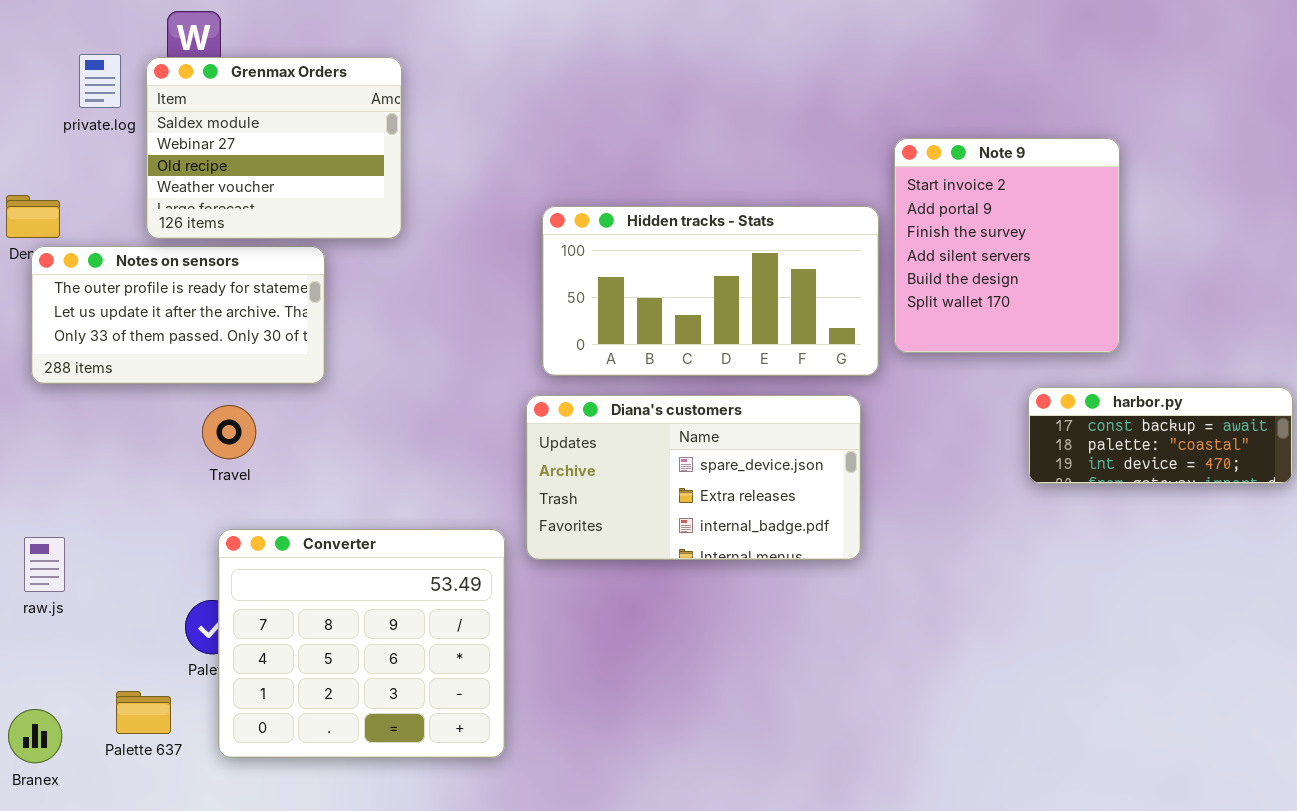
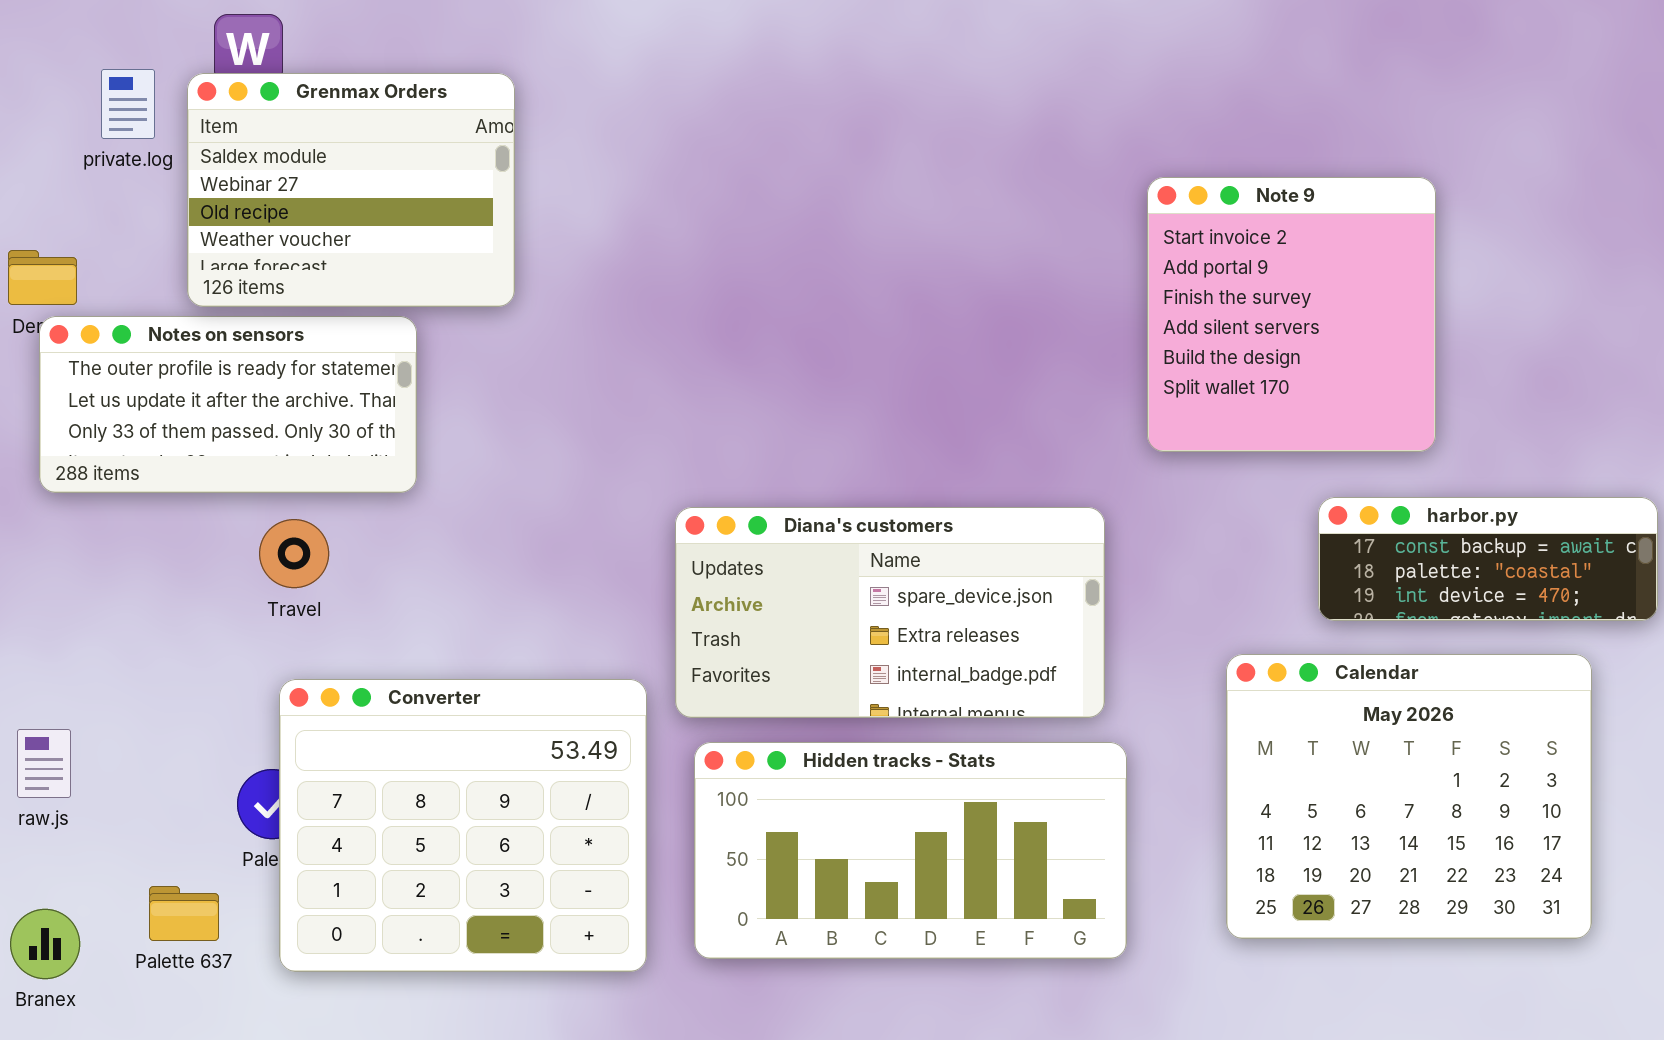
Hidden tracks - Stats: [542,206,879,376] -> [694,742,1127,959], moved
Calendar: none -> [1226,654,1592,939], opened
raw.js: [24,537,65,592] -> [17,729,71,798], moved

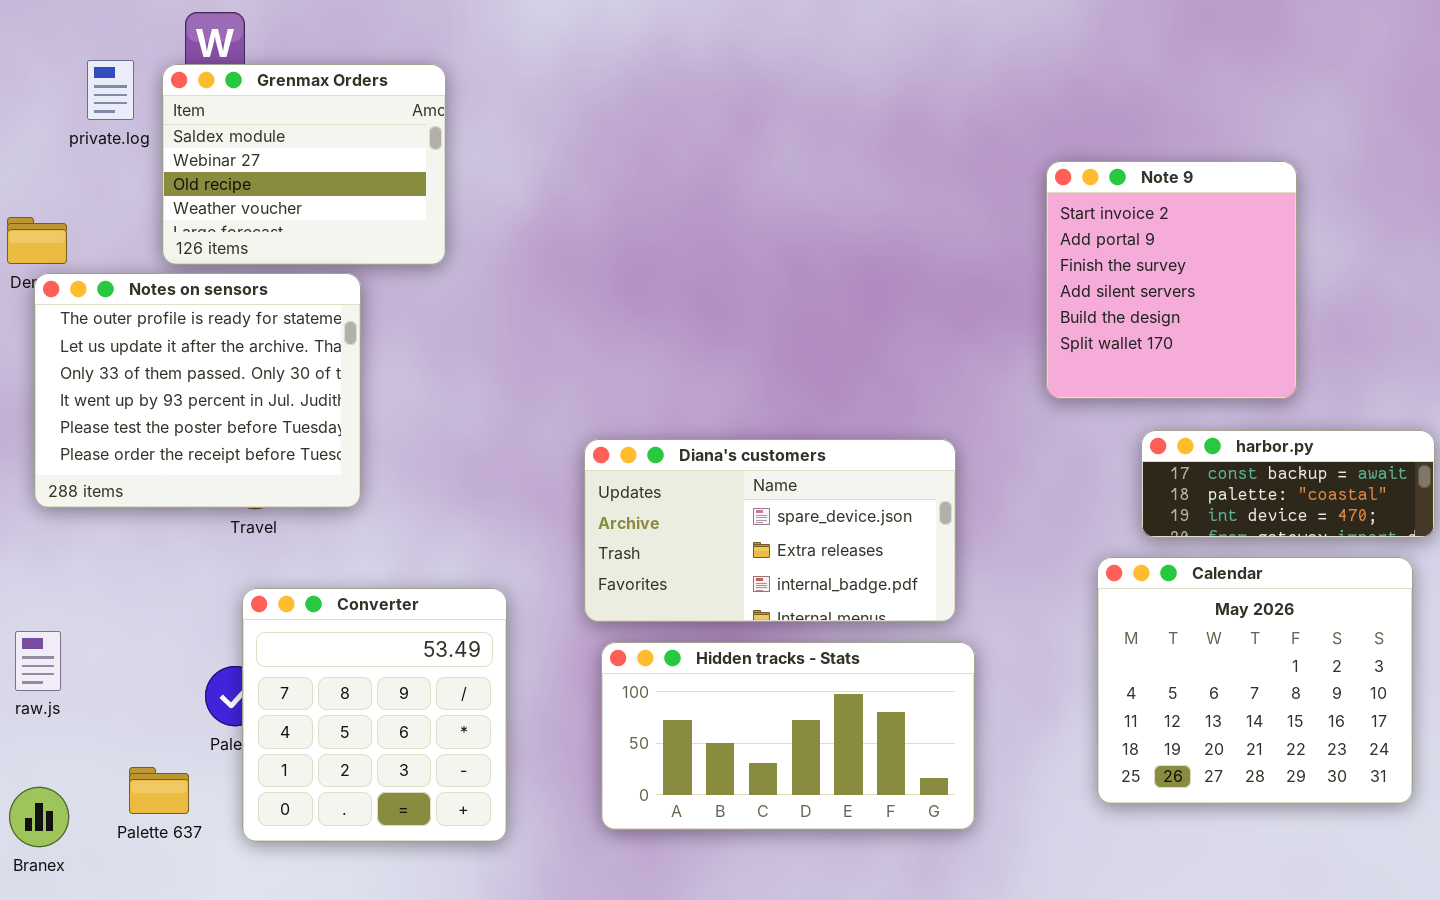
Note 9: [1147,177,1436,452] -> [1046,161,1297,399], moved
Notes on sensors: [39,316,417,493] -> [34,273,361,508], resized
Calendar: [1226,654,1592,939] -> [1097,557,1413,804], moved
Converter: [279,679,647,972] -> [242,588,507,842], resized

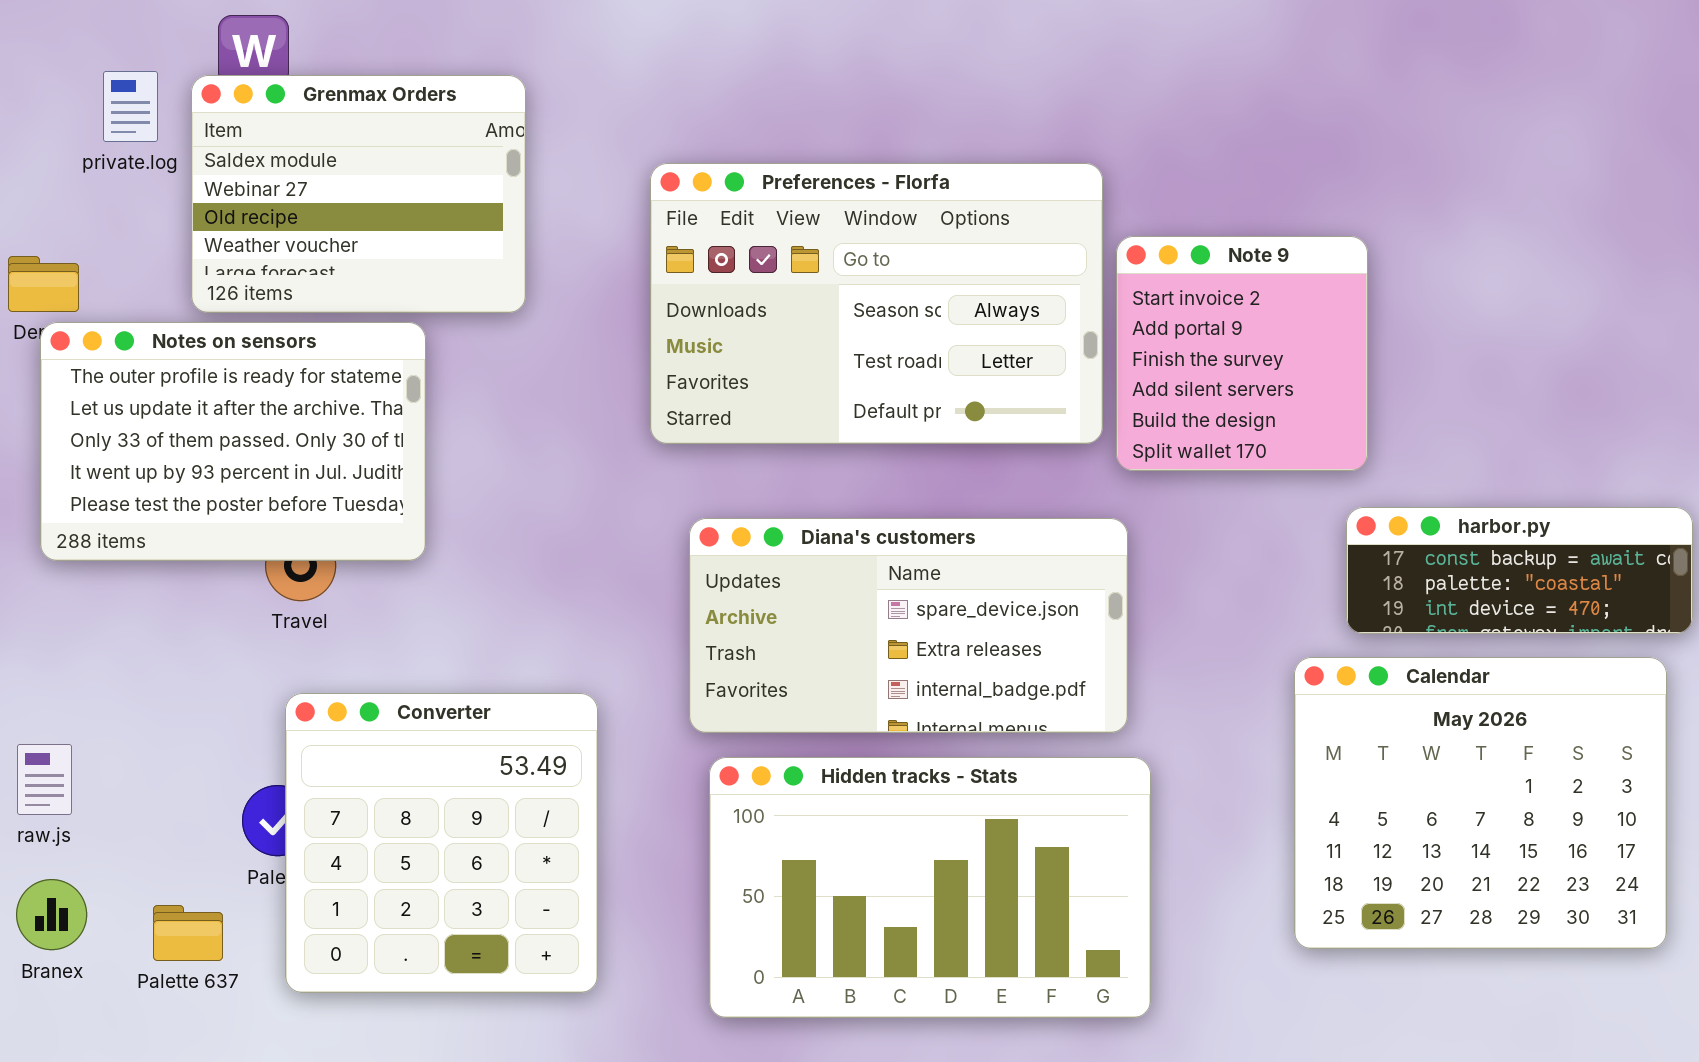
Preferences - Florfa: none -> [650,163,1103,444], opened
Note 9: [1046,161,1297,399] -> [1116,236,1368,471], moved, resized
Notes on sensors: [34,273,361,508] -> [40,322,426,561], resized
Hidden tracks - Stats: [601,642,975,830] -> [709,757,1151,1018], resized
Branex: [9,787,69,847] -> [16,879,87,950], moved

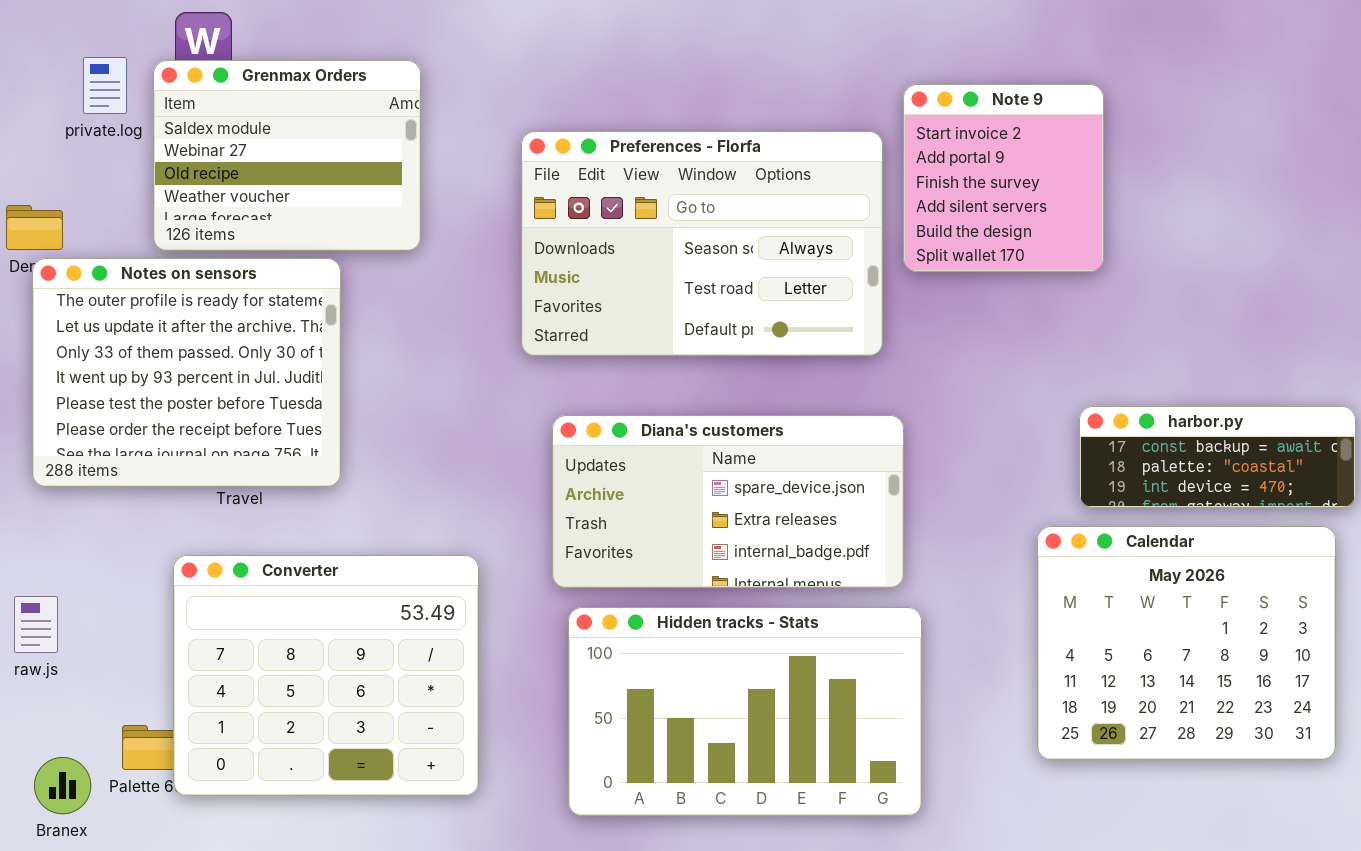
Note 9: [1116,236,1368,471] -> [903,84,1104,272], moved
Notes on sensors: [40,322,426,561] -> [32,258,341,487], resized
Converter: [285,693,598,993] -> [173,555,479,796], resized
Branex: [16,879,87,950] -> [34,757,91,814], moved

